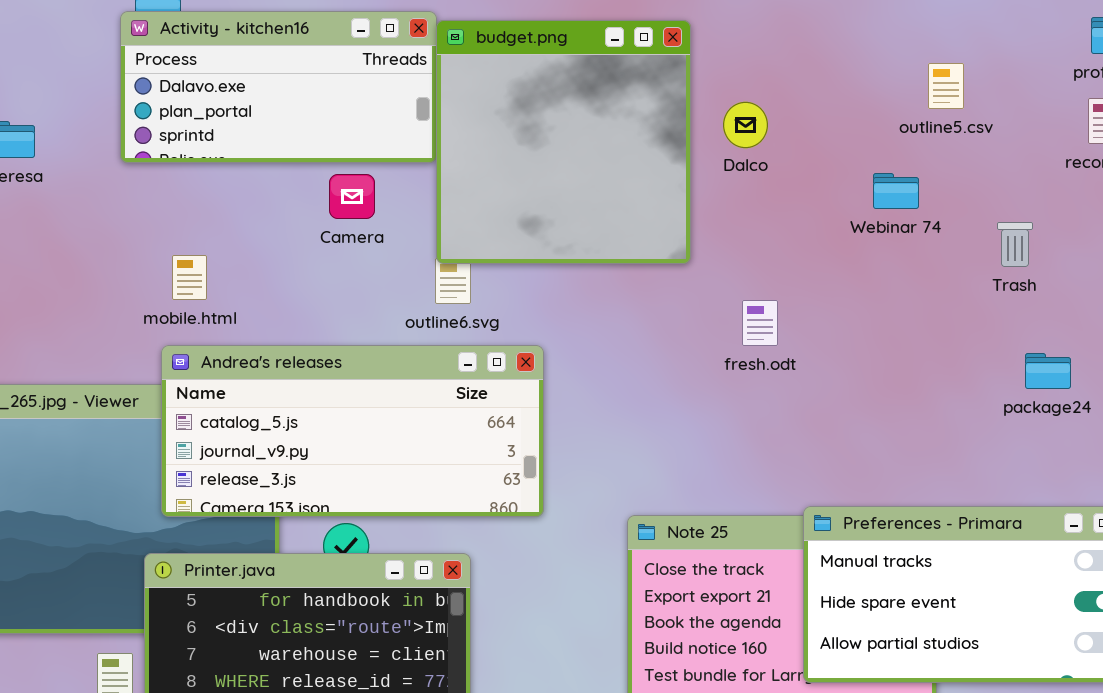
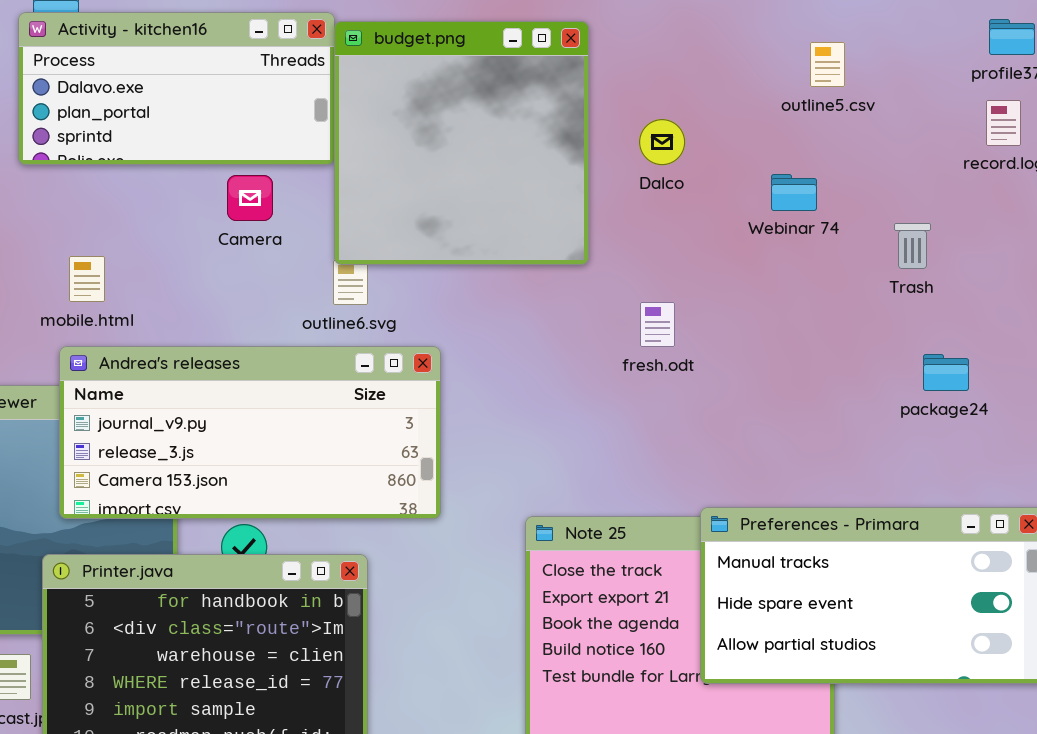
outline5.csv: [928,63,964,109] -> [810,42,845,87], moved
Dalco: [723,102,768,148] -> [639,119,685,165], moved
Andrea's releases: [161,345,544,517] -> [59,346,441,519], scrolled down 1 row

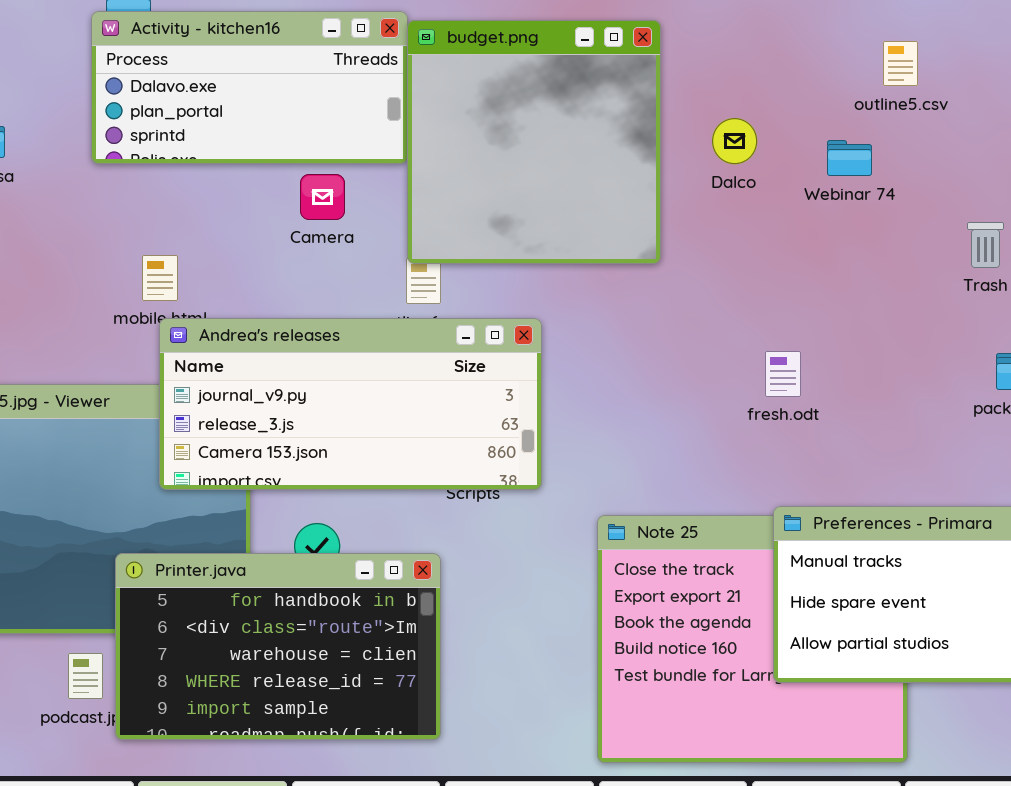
Webinar 74: [771,174,817,211] -> [827,140,872,176], moved
fresh.odt: [640,302,675,347] -> [765,351,801,397], moved
Andrea's releases: [59,346,441,519] -> [159,318,542,490], moved

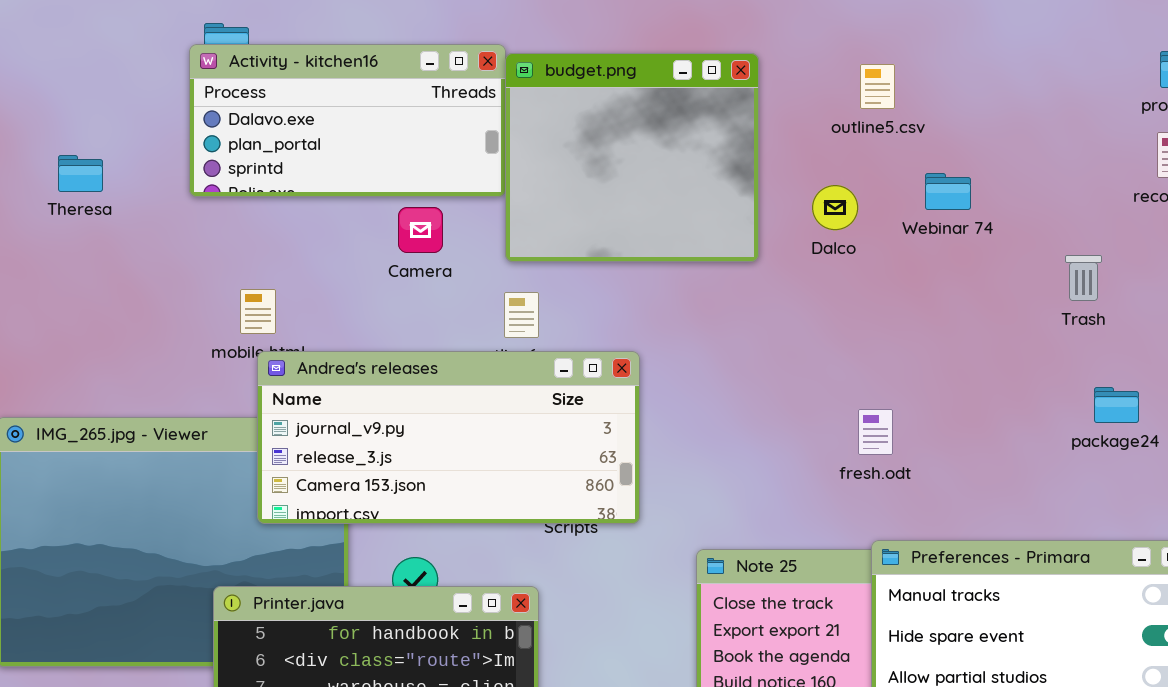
budget.png: [407,20,661,264] -> [505,53,759,262], resized
outline5.csv: [883,41,918,86] -> [860,64,895,109], moved
Dalco: [712,118,757,164] -> [812,185,858,230], moved
fresh.odt: [765,351,801,397] -> [858,409,893,455], moved

